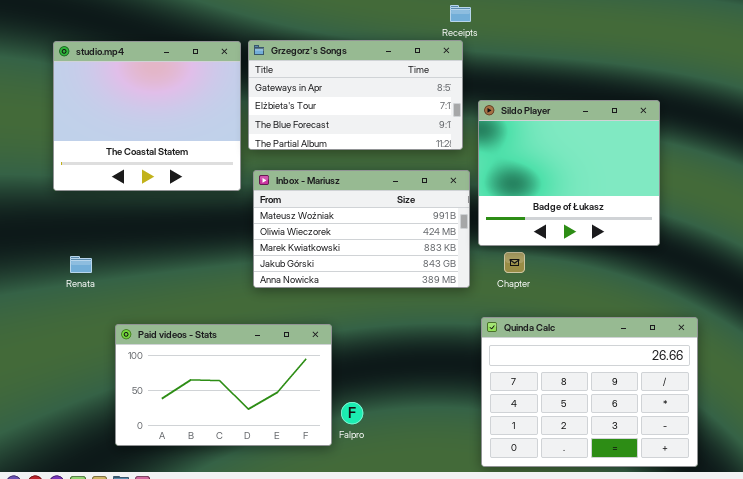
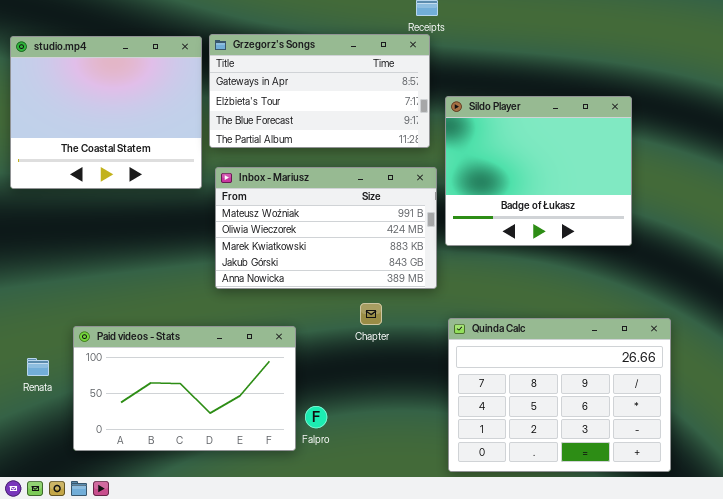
Chapter: [504,252,525,273] -> [360,303,382,325], moved
Renata: [70,256,92,273] -> [27,358,49,376], moved

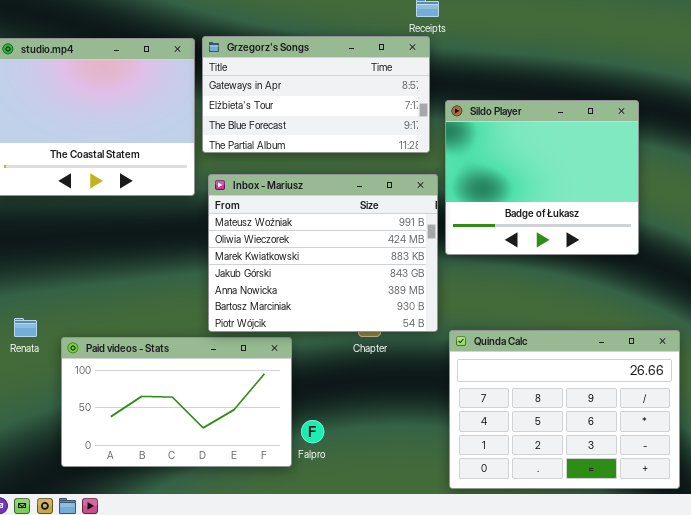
Inbox - Mariusz: [215,167,437,289] -> [208,174,438,332], resized
Renata: [27,358,49,376] -> [14,318,37,337], moved

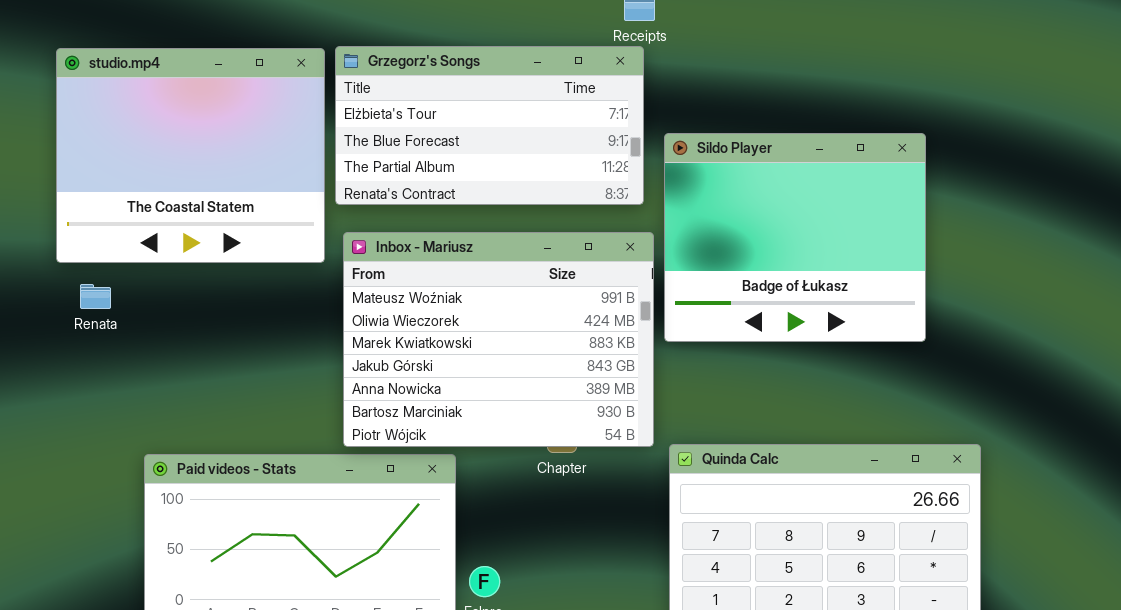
Grzegorz's Songs: [202,36,430,153] -> [335,46,644,205], scrolled down 1 row
Renata: [14,318,37,337] -> [80,284,111,309], moved

